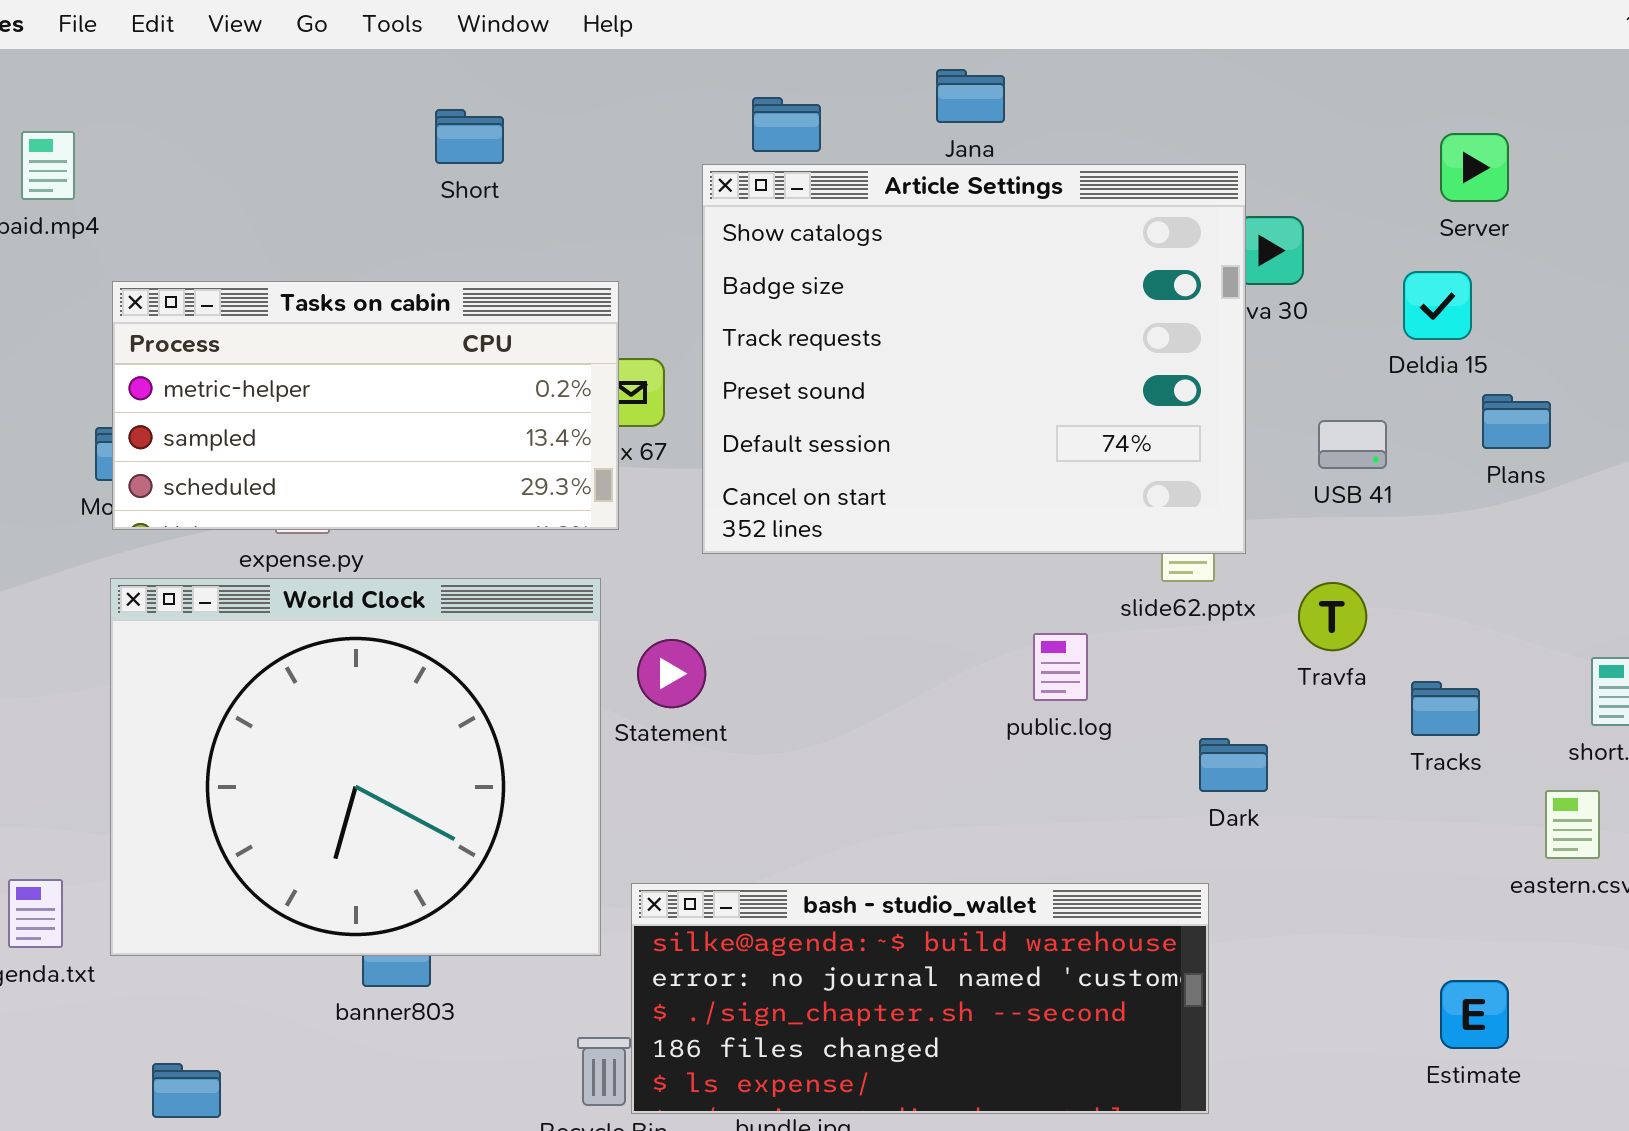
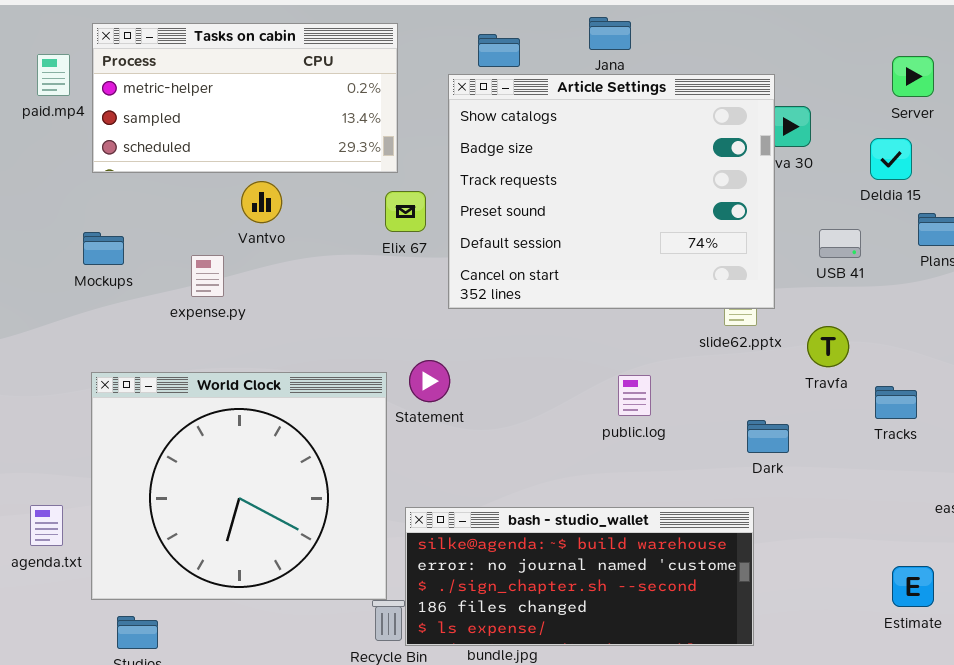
Tasks on cabin: [112,281,619,530] -> [92,23,398,173], moved
World Clock: [110,578,601,956] -> [91,372,387,600], moved
public.log: [1033,633,1088,701] -> [618,375,651,416], moved

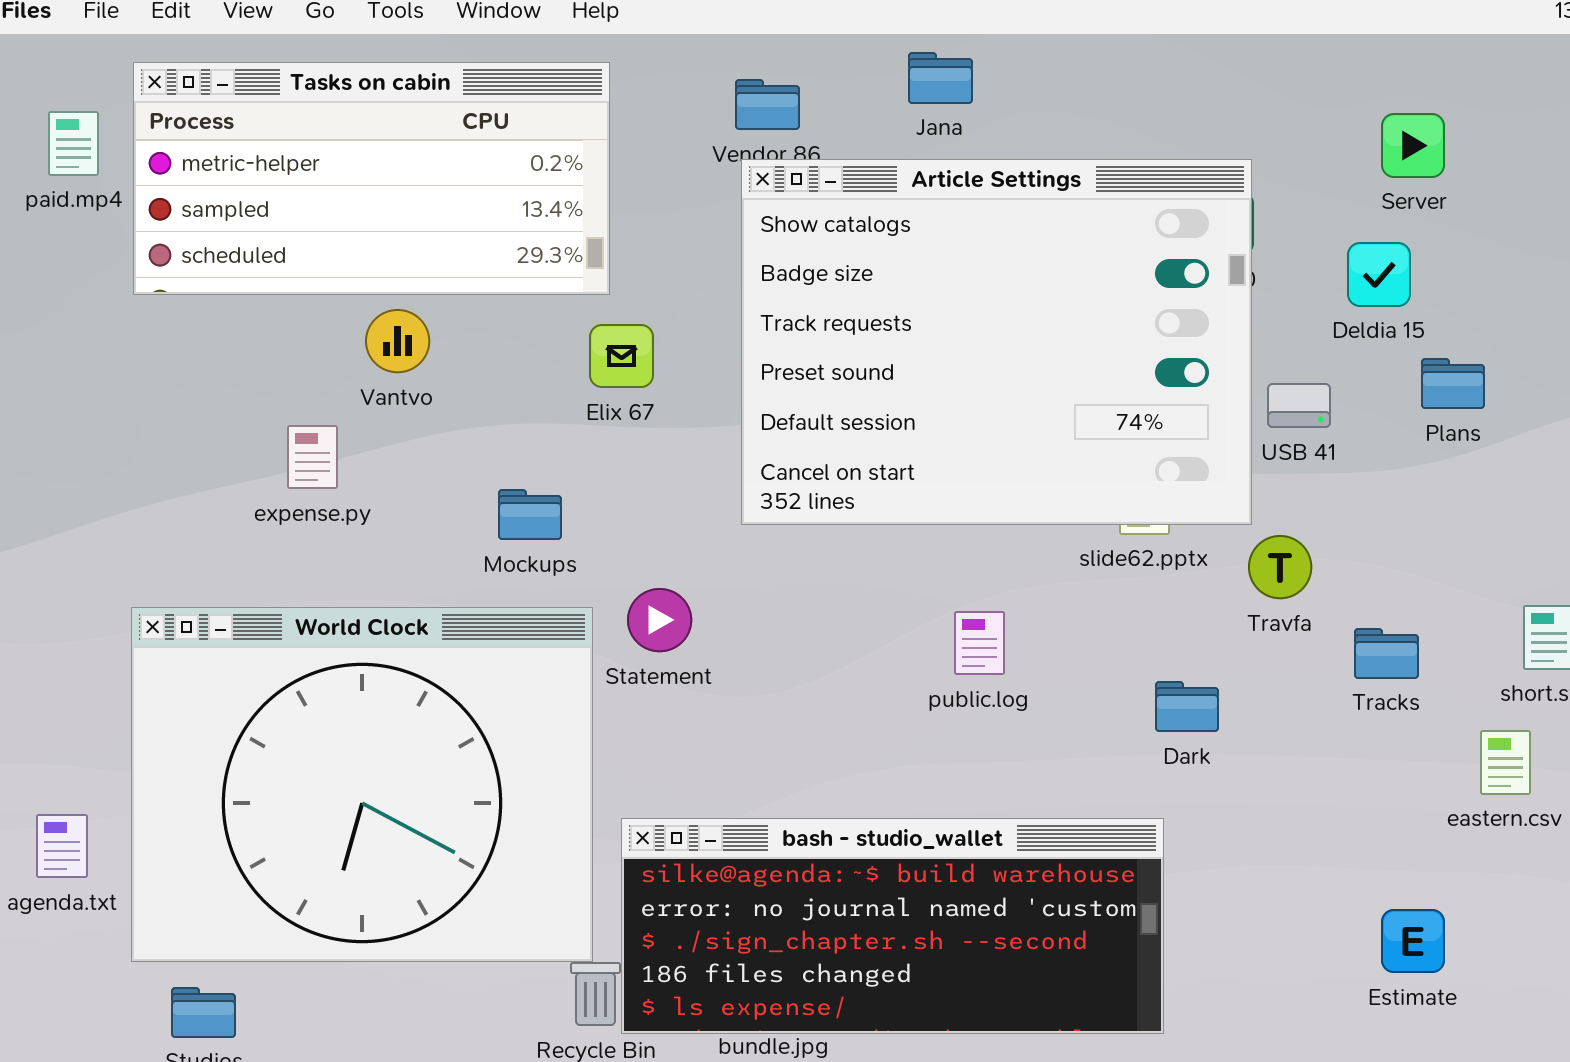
Article Settings: [448,74,775,309] -> [741,159,1252,525], moved
Mockups: [83,232,124,265] -> [498,489,562,540], moved

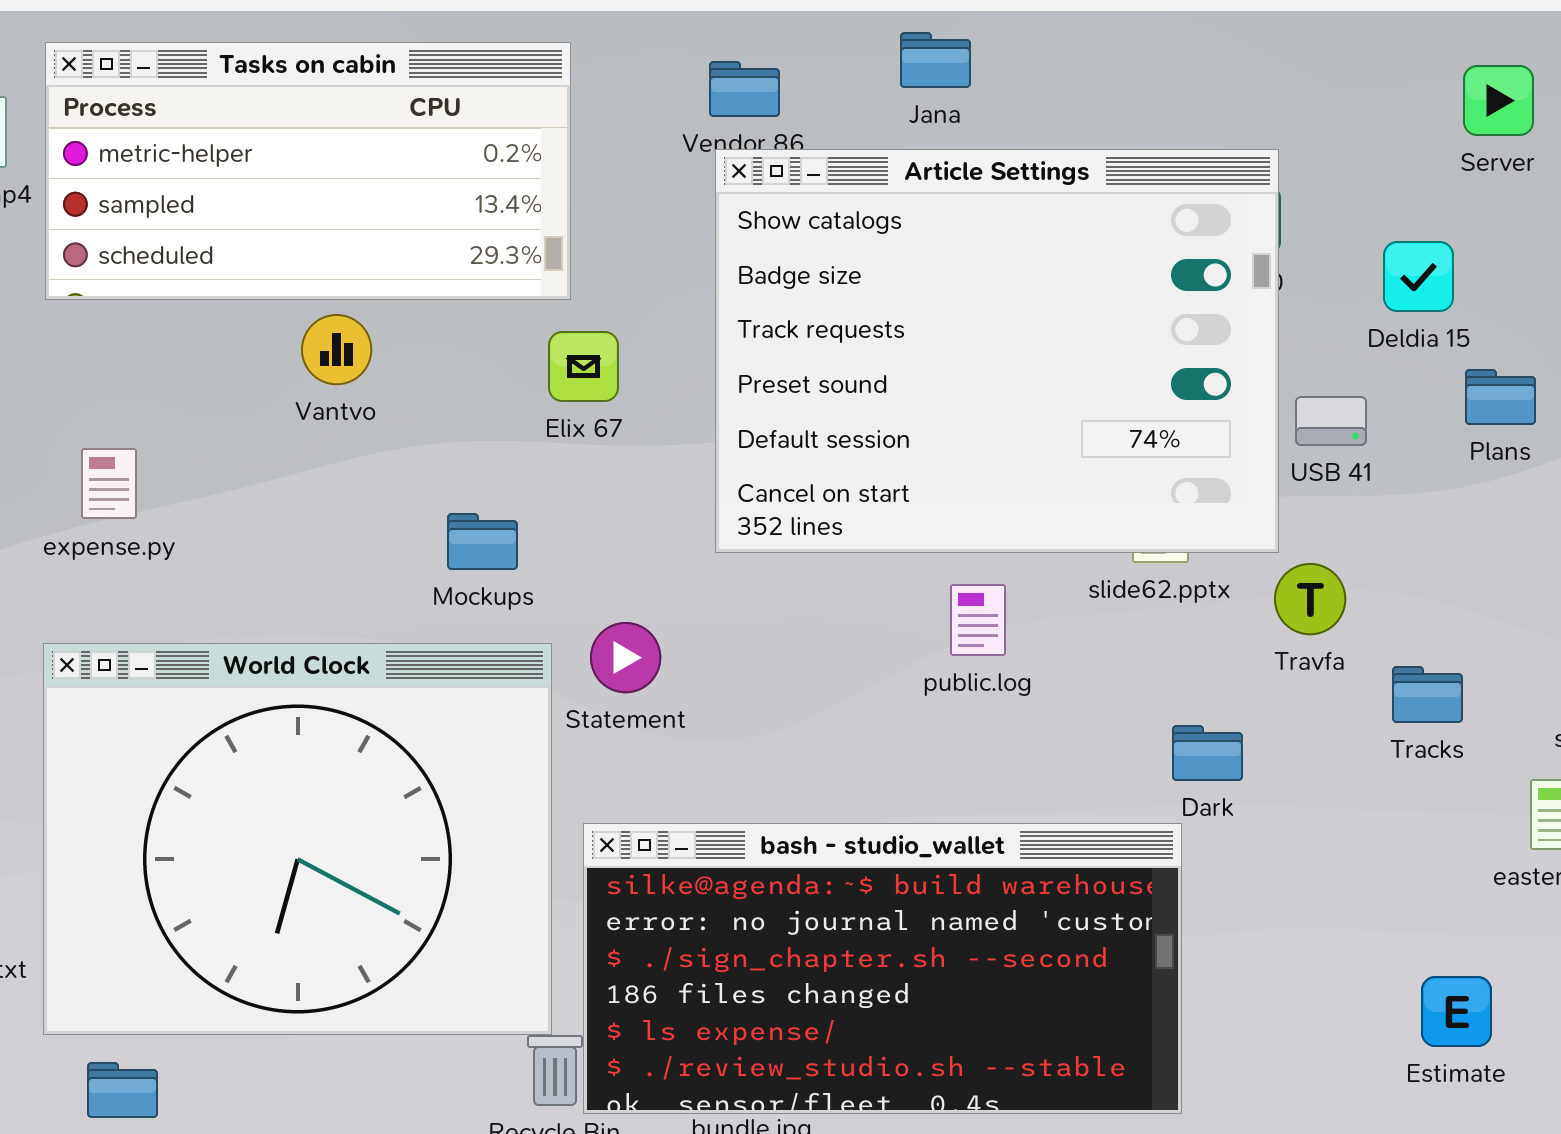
Server: [1381,113,1445,178] -> [1463,65,1534,136], moved
expense.py: [287,425,338,489] -> [81,448,137,519], moved
public.log: [954,611,1005,675] -> [950,584,1006,656], moved
bash - studio_wallet: [621,818,1164,1034] -> [583,823,1182,1114], resized

